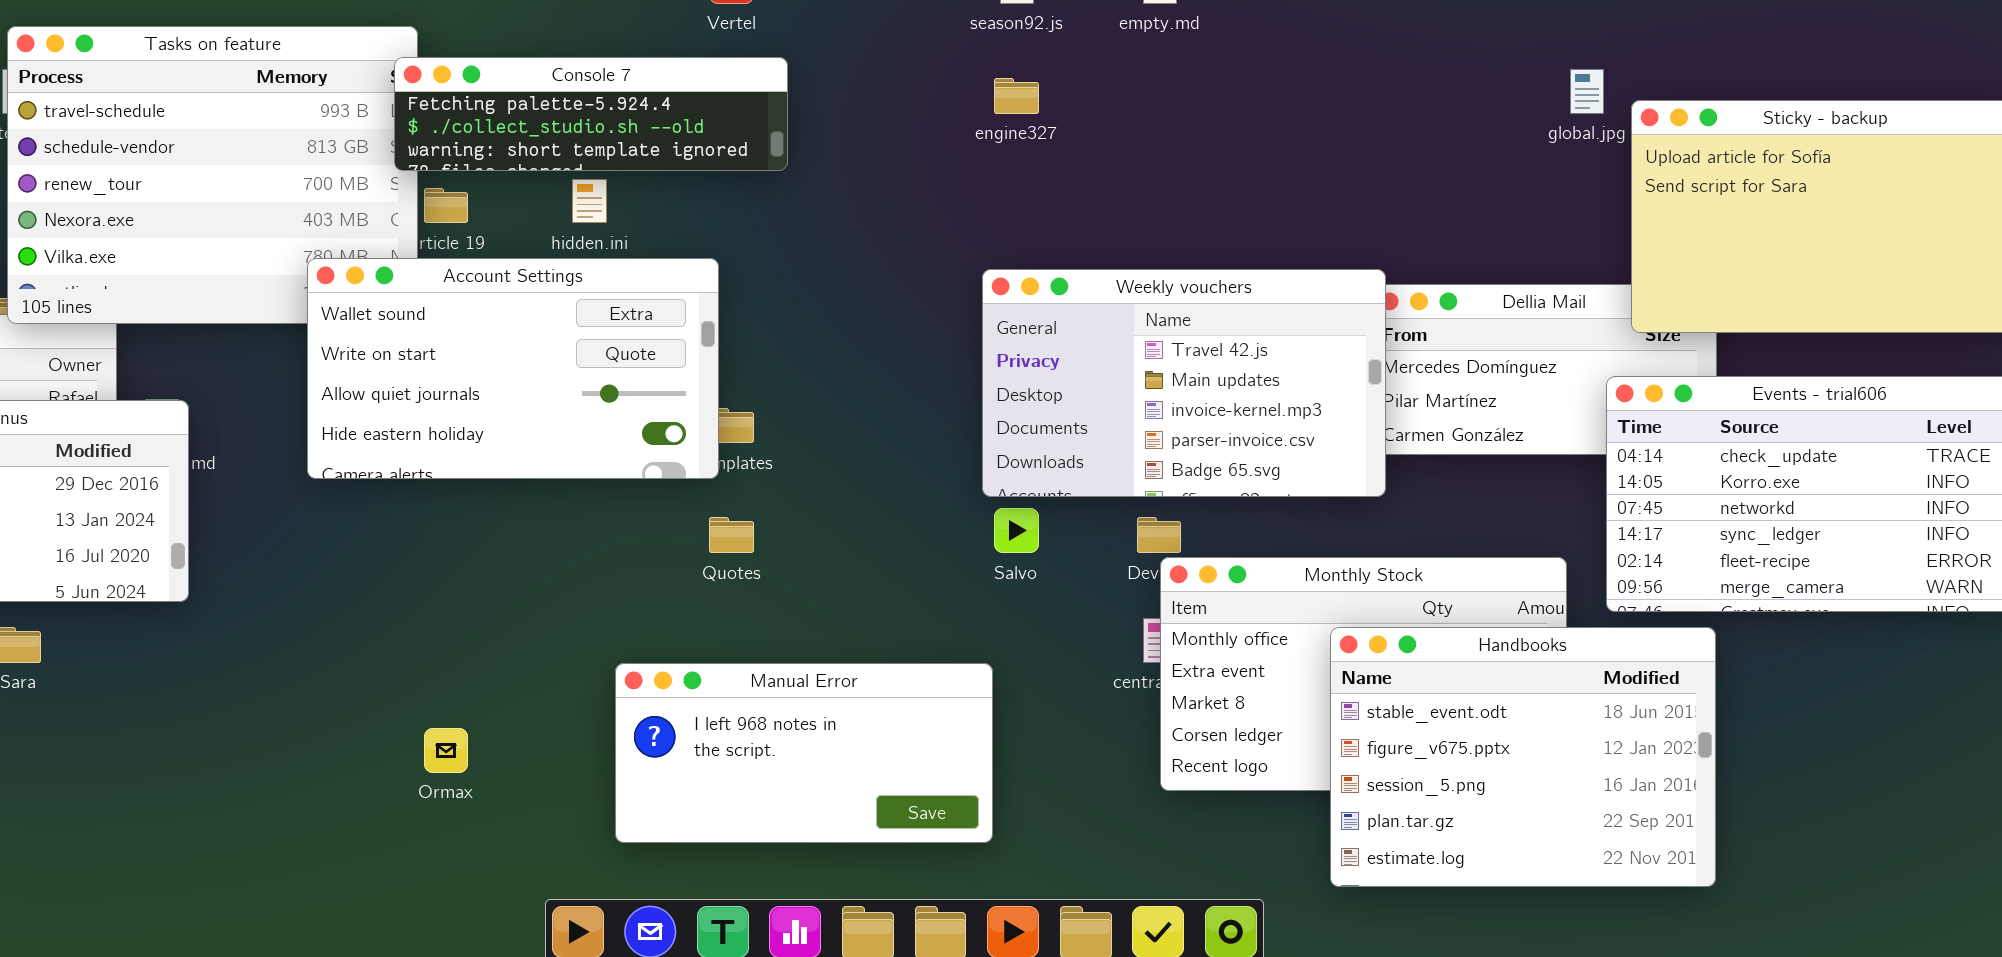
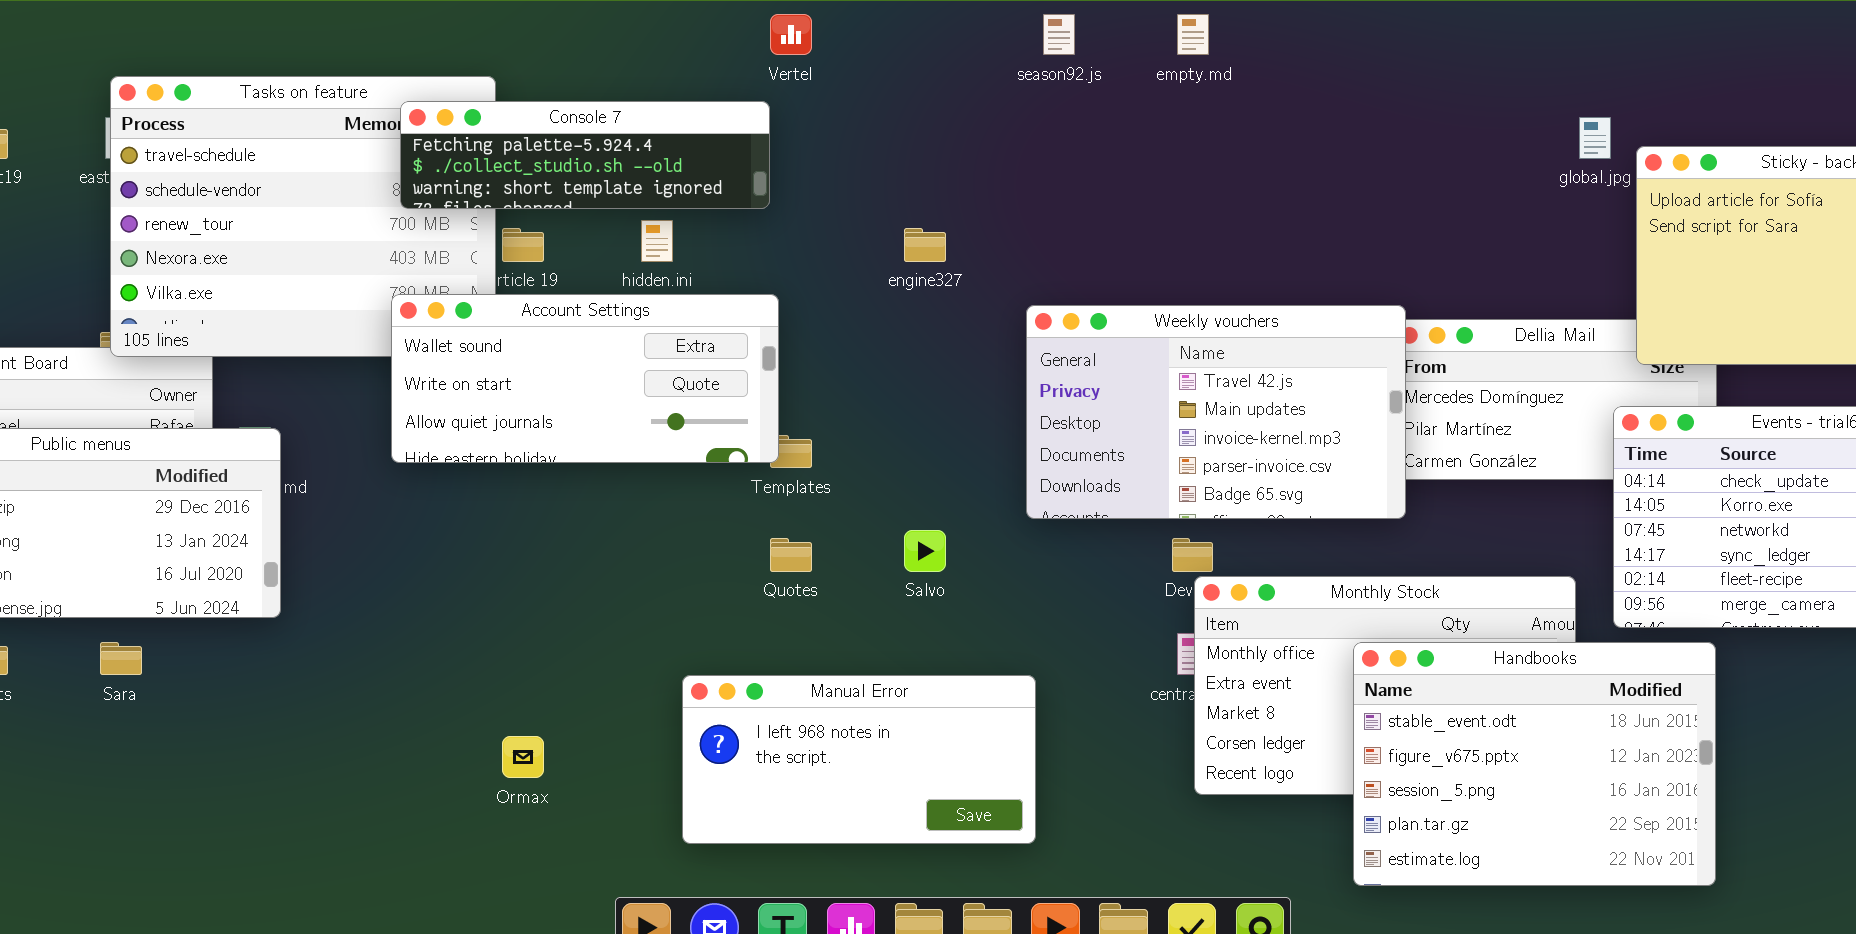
Console 7: [394,57,788,171] -> [400,101,770,209], moved
engine327: [994,78,1039,114] -> [904,228,946,262], moved
Account Settings: [307,258,719,479] -> [391,294,779,463], resized
Salvo: [994,508,1039,553] -> [904,530,946,572], moved

